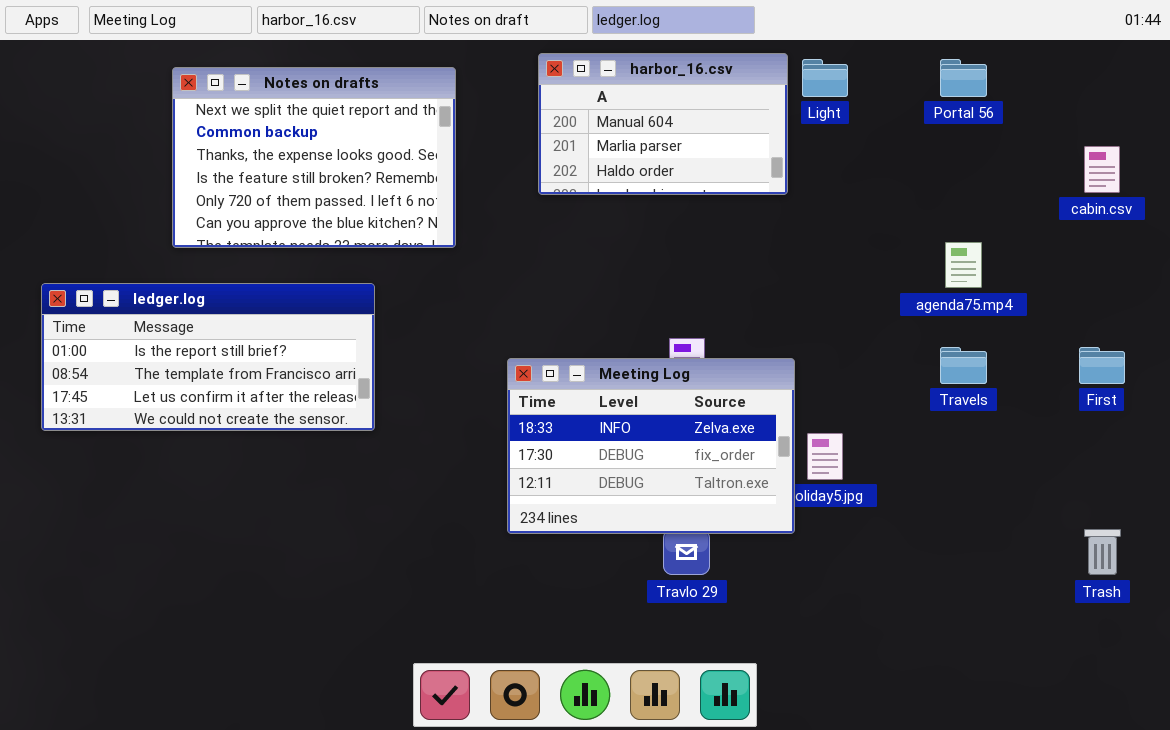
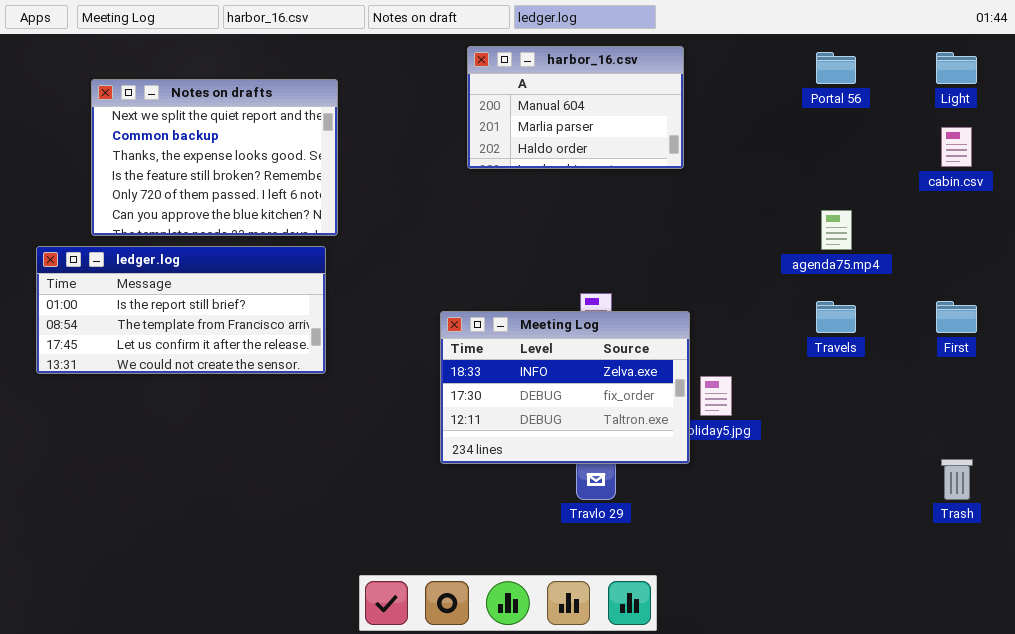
Light: [802,59,848,97] -> [936,52,977,84], moved
Notes on drafts: [172,67,456,248] -> [91,79,338,236], moved

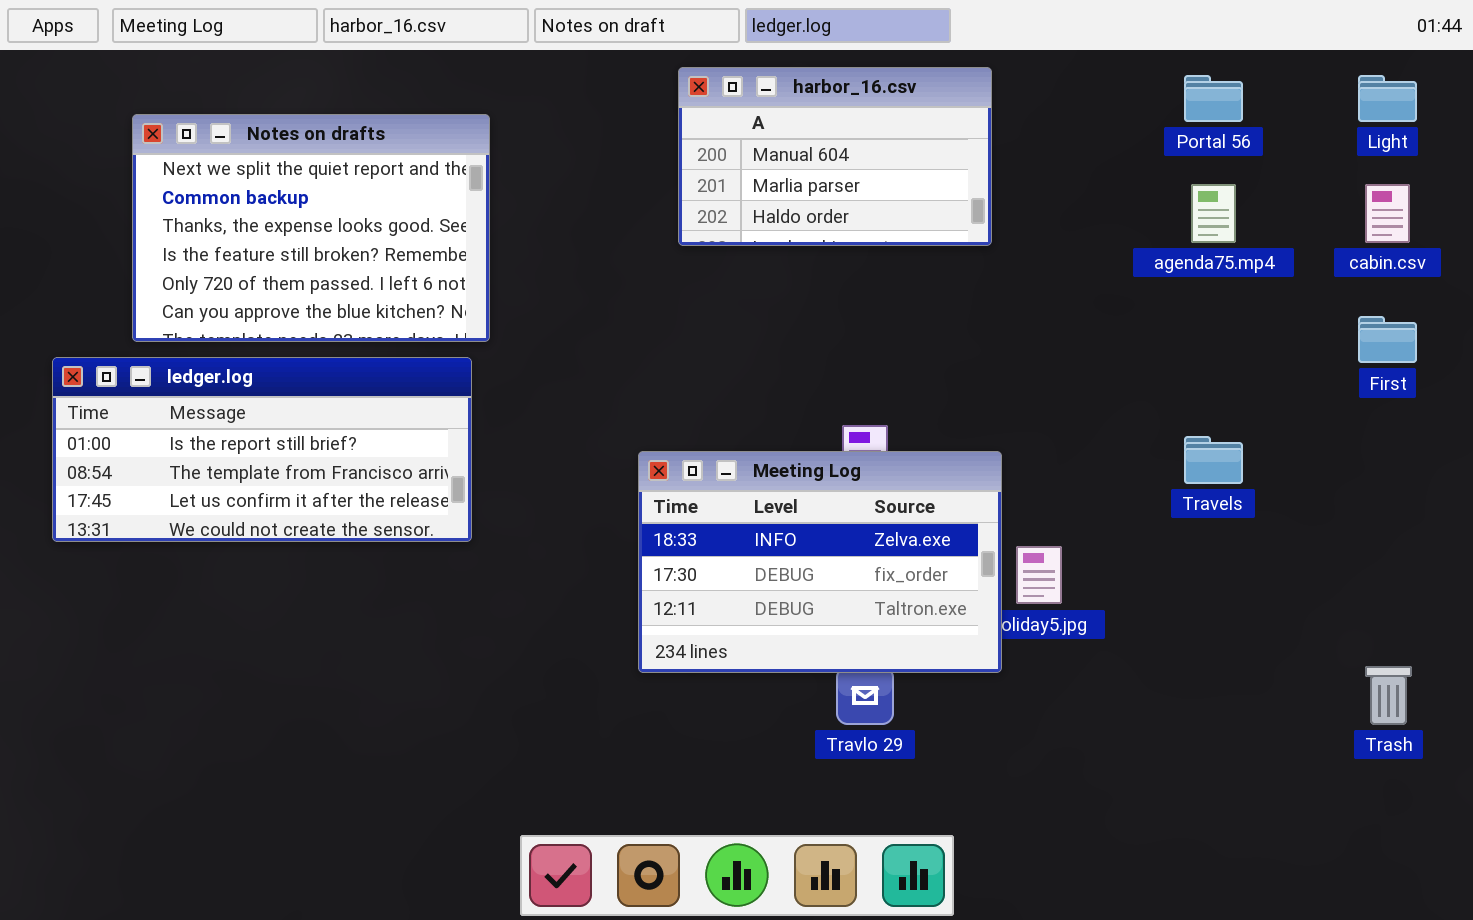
agenda75.mp4: [821,210,852,250] -> [1191,184,1236,243], moved
First: [936,301,977,333] -> [1358,316,1417,363], moved

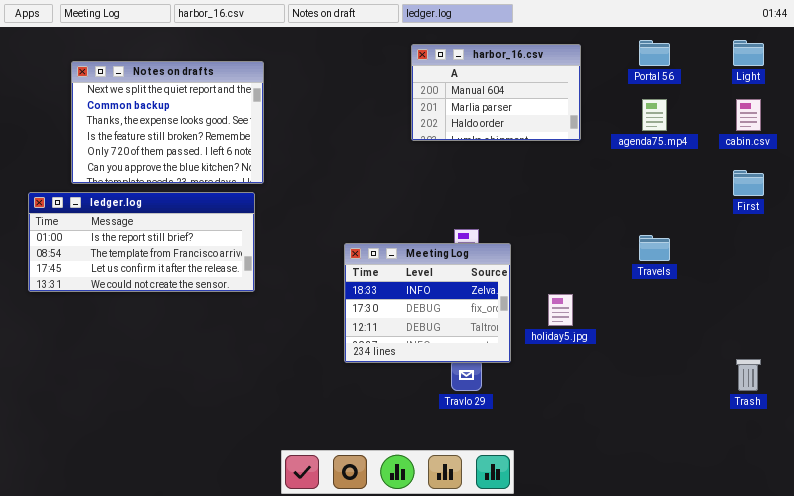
harbor_16.csv: [678,67,992,246] -> [411,44,581,141], moved
Meeting Log: [638,451,1002,673] -> [344,243,511,363], resized

